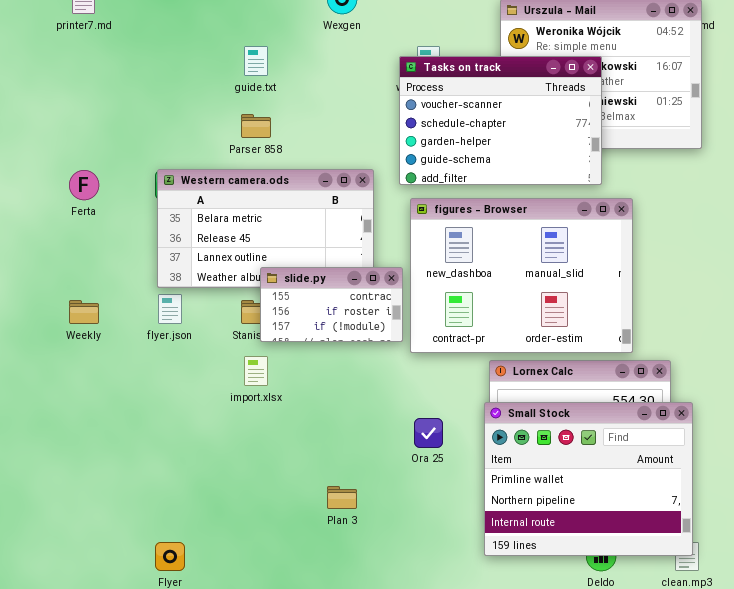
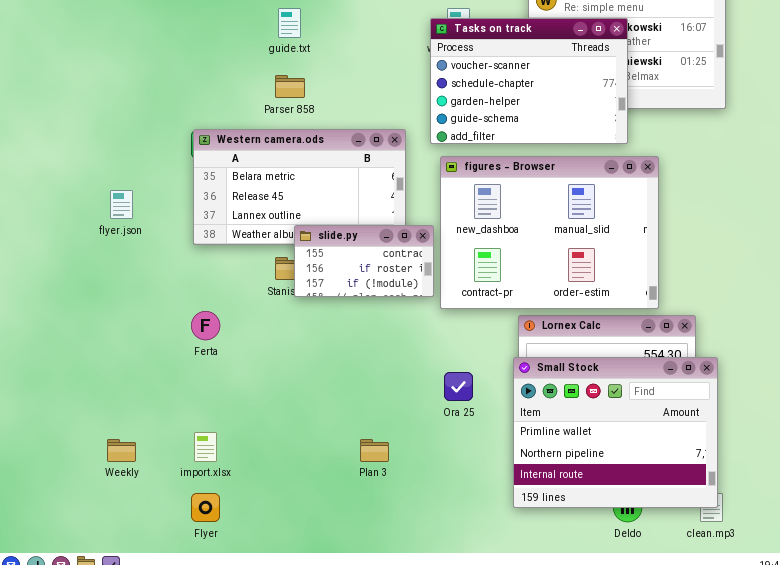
Ferta: [69,170,99,200] -> [191,311,220,340], moved
flyer.json: [158,294,182,324] -> [110,190,133,219], moved
Weekly: [69,300,99,324] -> [107,439,136,462], moved
import.xlsx: [244,356,268,386] -> [194,432,217,462], moved

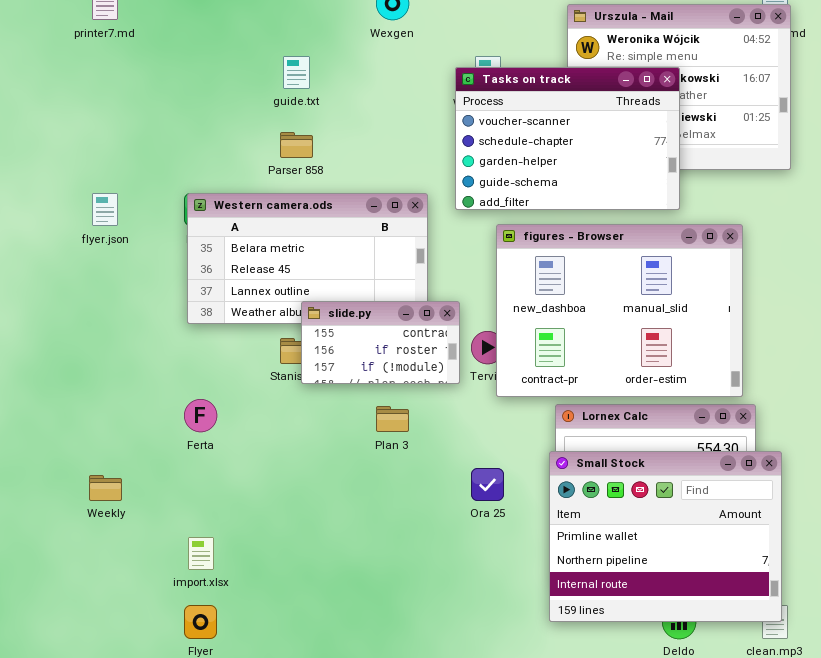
figures - Browser: [440,156,659,309] -> [496,224,743,397], moved
flyer.json: [110,190,133,219] -> [92,193,118,226], moved
Weekly: [107,439,136,462] -> [89,475,122,501], moved
Plan 3: [360,439,389,462] -> [376,406,409,432], moved

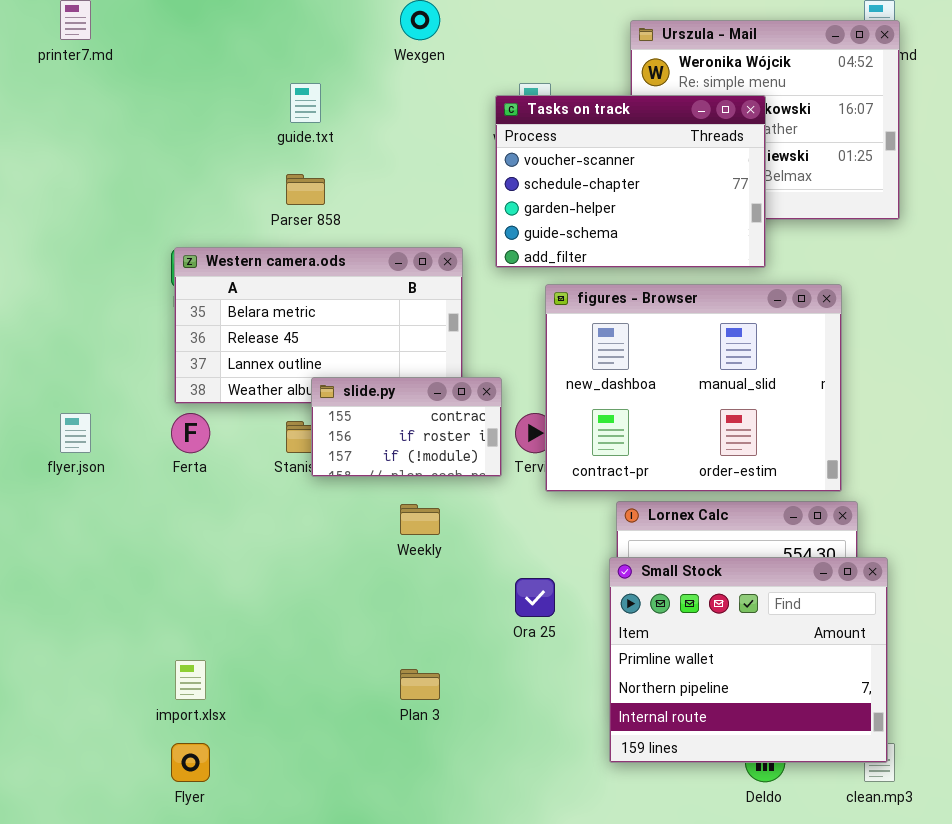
flyer.json: [92,193,118,226] -> [60,413,91,453], moved
Ferta: [184,399,217,432] -> [171,413,210,453], moved
Plan 3: [376,406,409,432] -> [400,669,440,700], moved
Weekly: [89,475,122,501] -> [400,504,440,535], moved

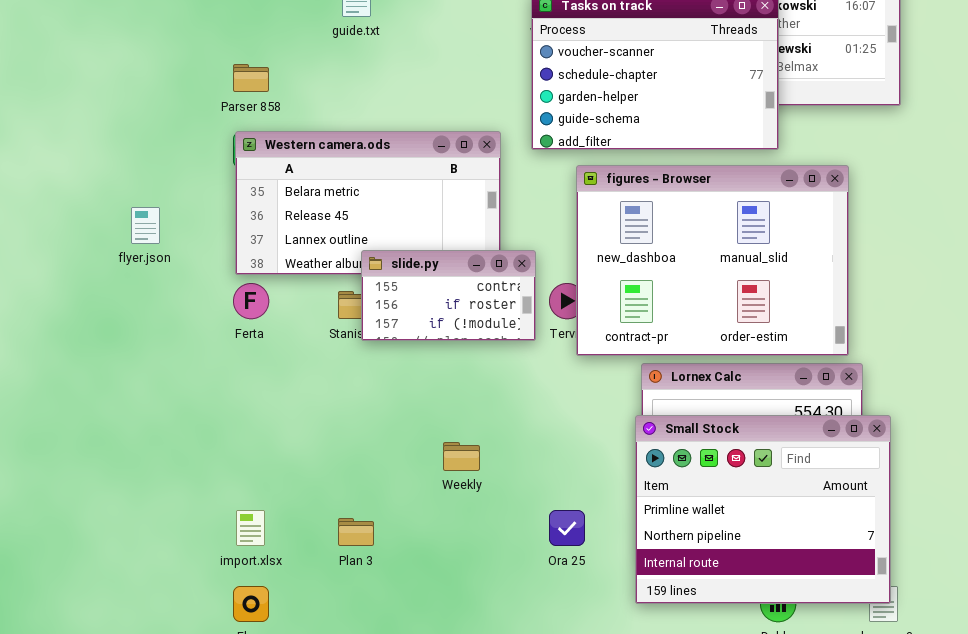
Parser 858: [286,174,325,205] -> [233,64,269,92], moved
flyer.json: [60,413,91,453] -> [131,207,160,244], moved
Weekly: [400,504,440,535] -> [443,442,480,471], moved
Ora 25: [515,578,555,617] -> [549,510,585,546], moved
Plan 3: [400,669,440,700] -> [338,518,374,546], moved

